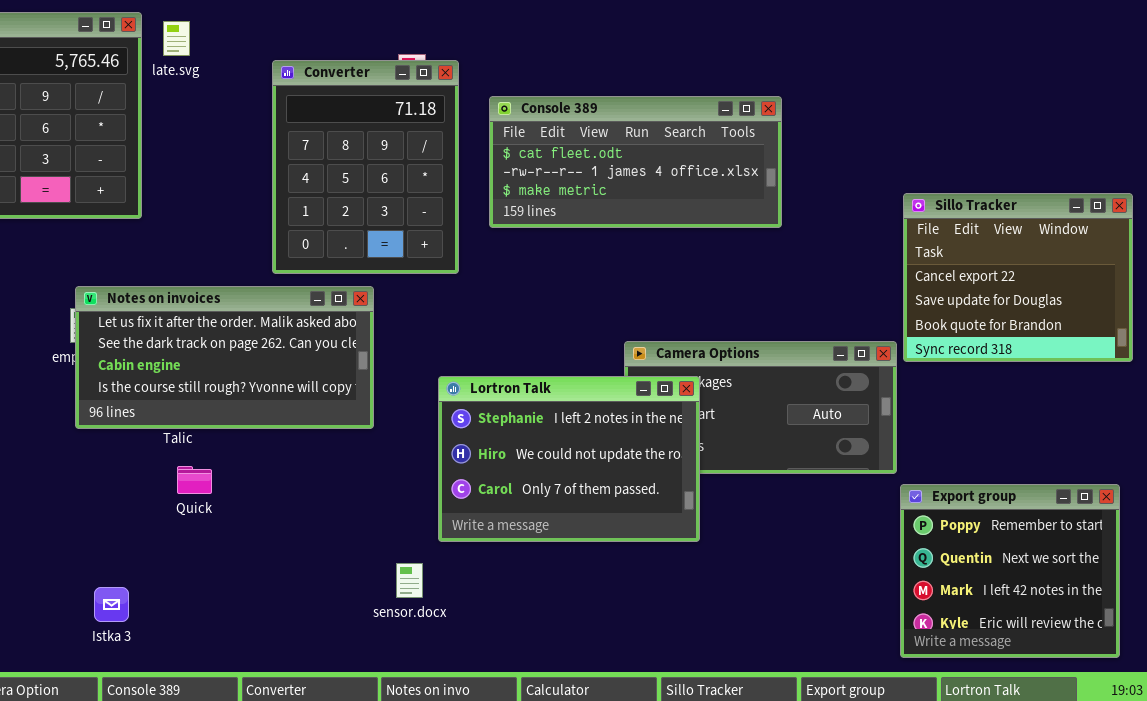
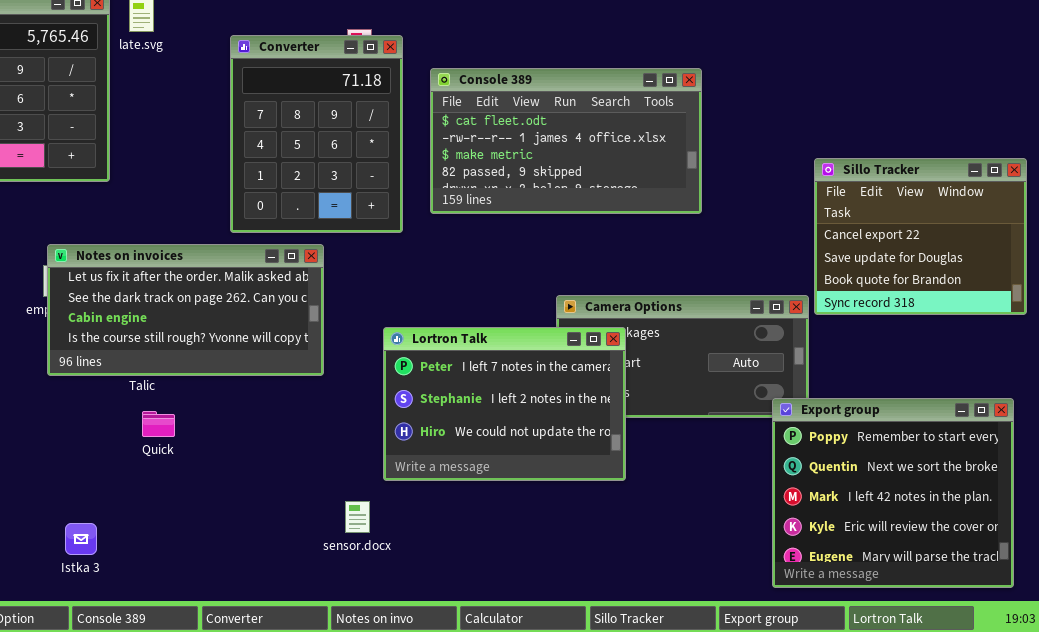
Console 389: [489,96,782,228] -> [430,68,702,214], resized
Lortron Talk: [438,376,700,542] -> [383,327,626,481], scrolled up 1 row
Export group: [900,484,1120,658] -> [772,398,1014,588], resized

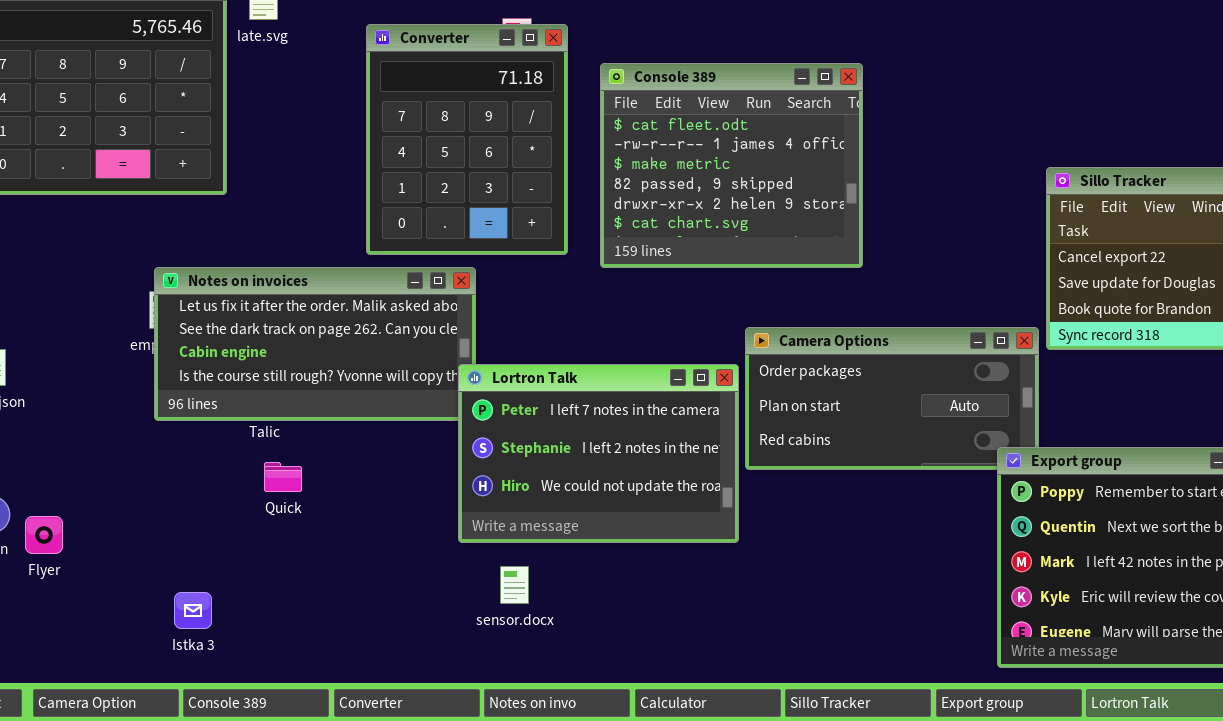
Console 389: [430,68,702,214] -> [600,63,863,268], resized
Lortron Talk: [383,327,626,481] -> [458,364,739,543], moved

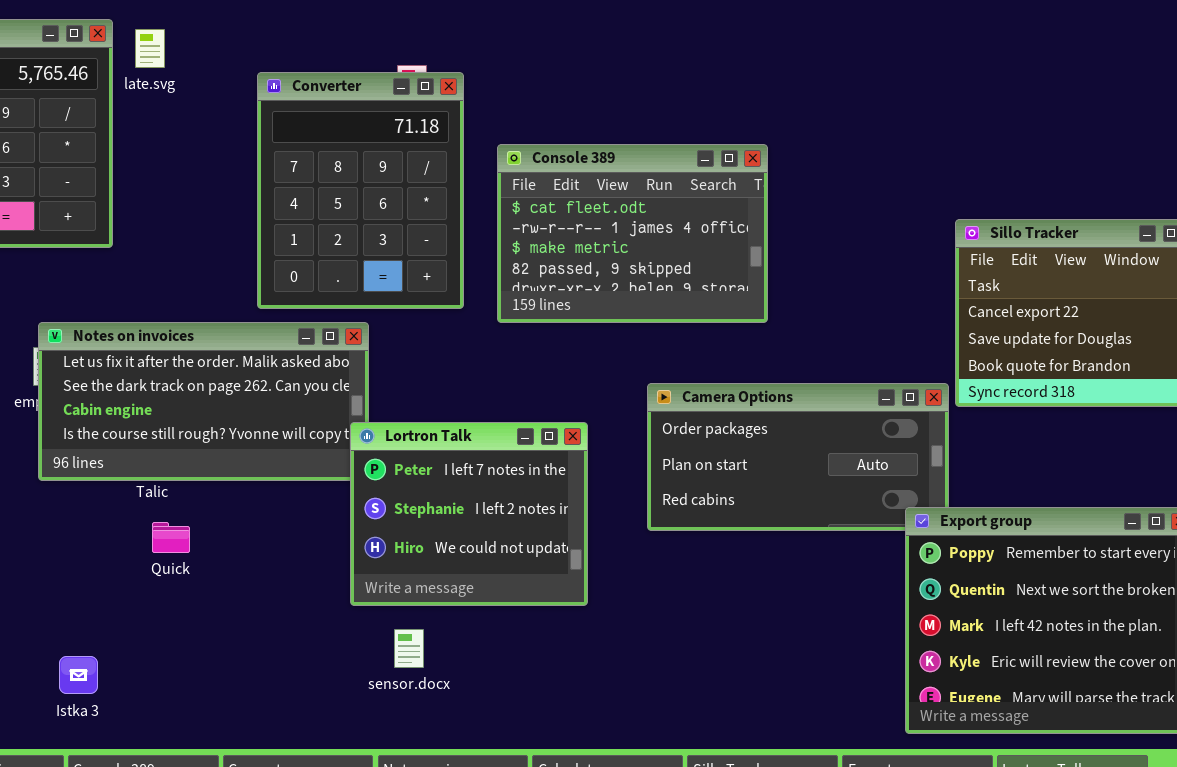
Console 389: [600,63,863,268] -> [497,144,768,323], resized
Lortron Talk: [458,364,739,543] -> [350,422,588,606], resized

